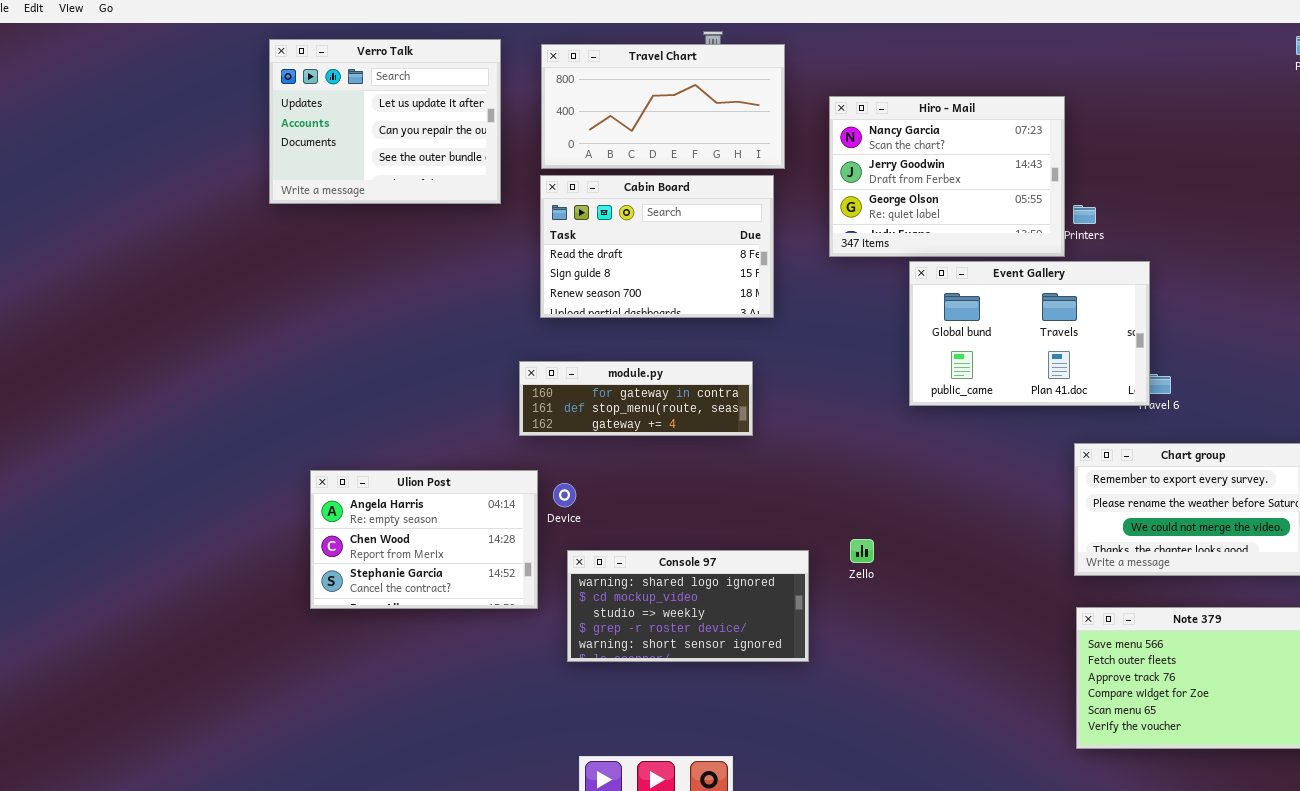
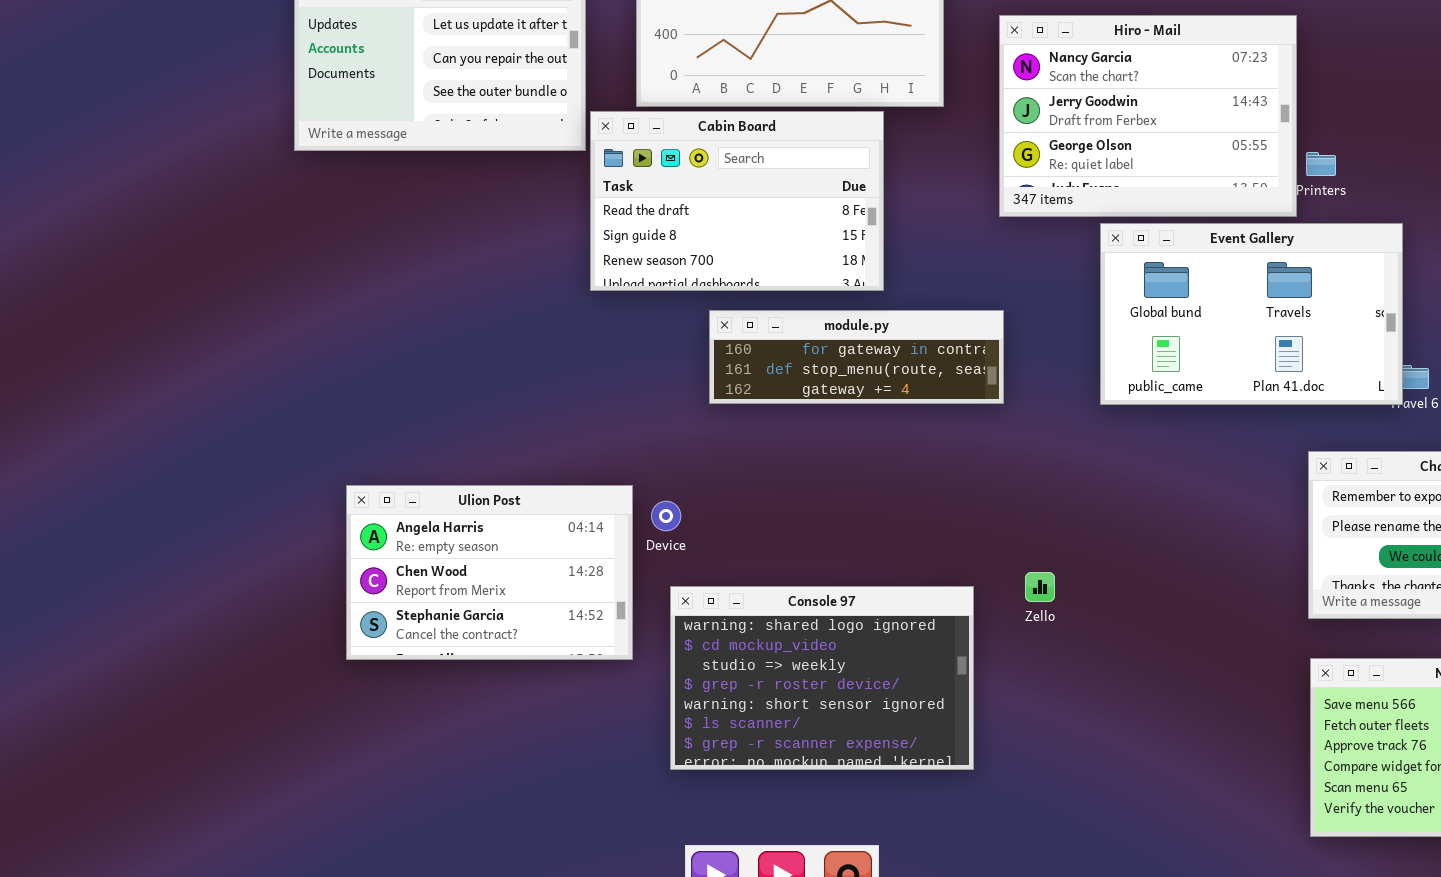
Cabin Board: [540,175,774,318] -> [590,111,884,291], moved
module.py: [519,361,753,436] -> [709,310,1004,404], moved
Console 97: [567,550,809,662] -> [670,586,974,770], resized

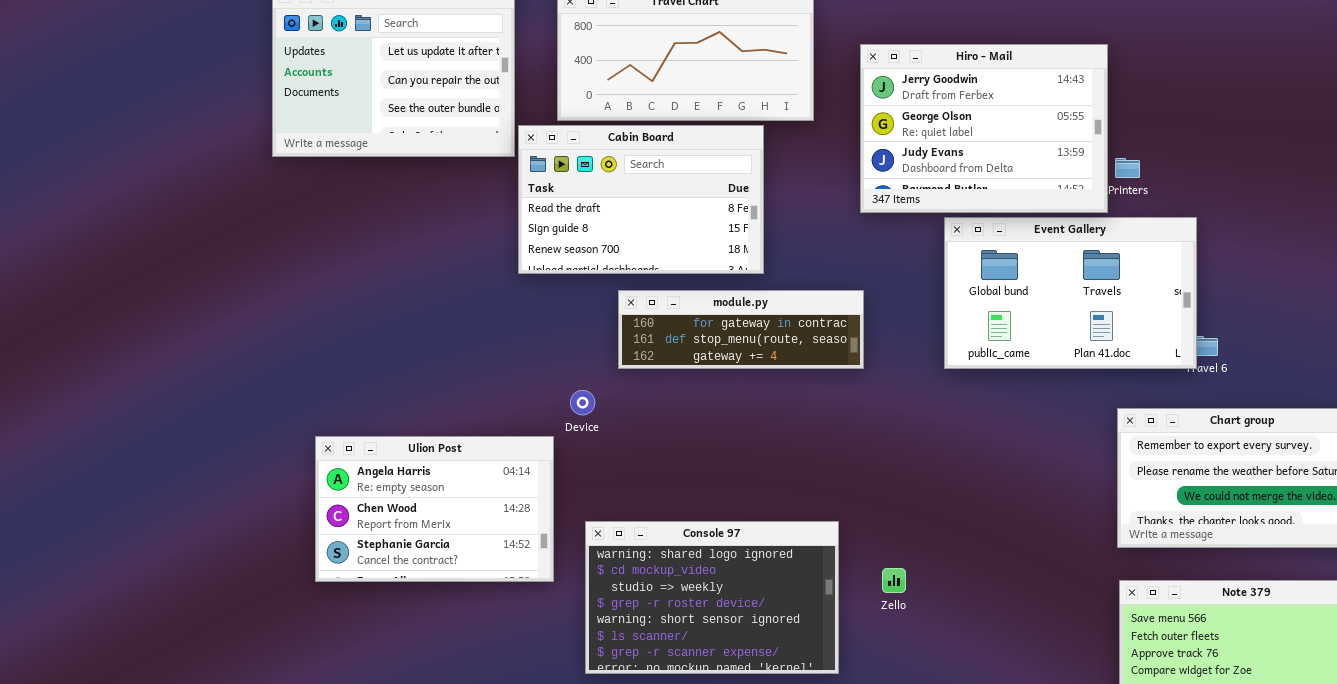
Hiro - Mail: [999,15,1297,217] -> [860,44,1108,213], scrolled down 1 row
Device: [651,501,681,531] -> [570,390,595,415], moved
Zello: [1025,572,1055,602] -> [882,568,906,593], moved

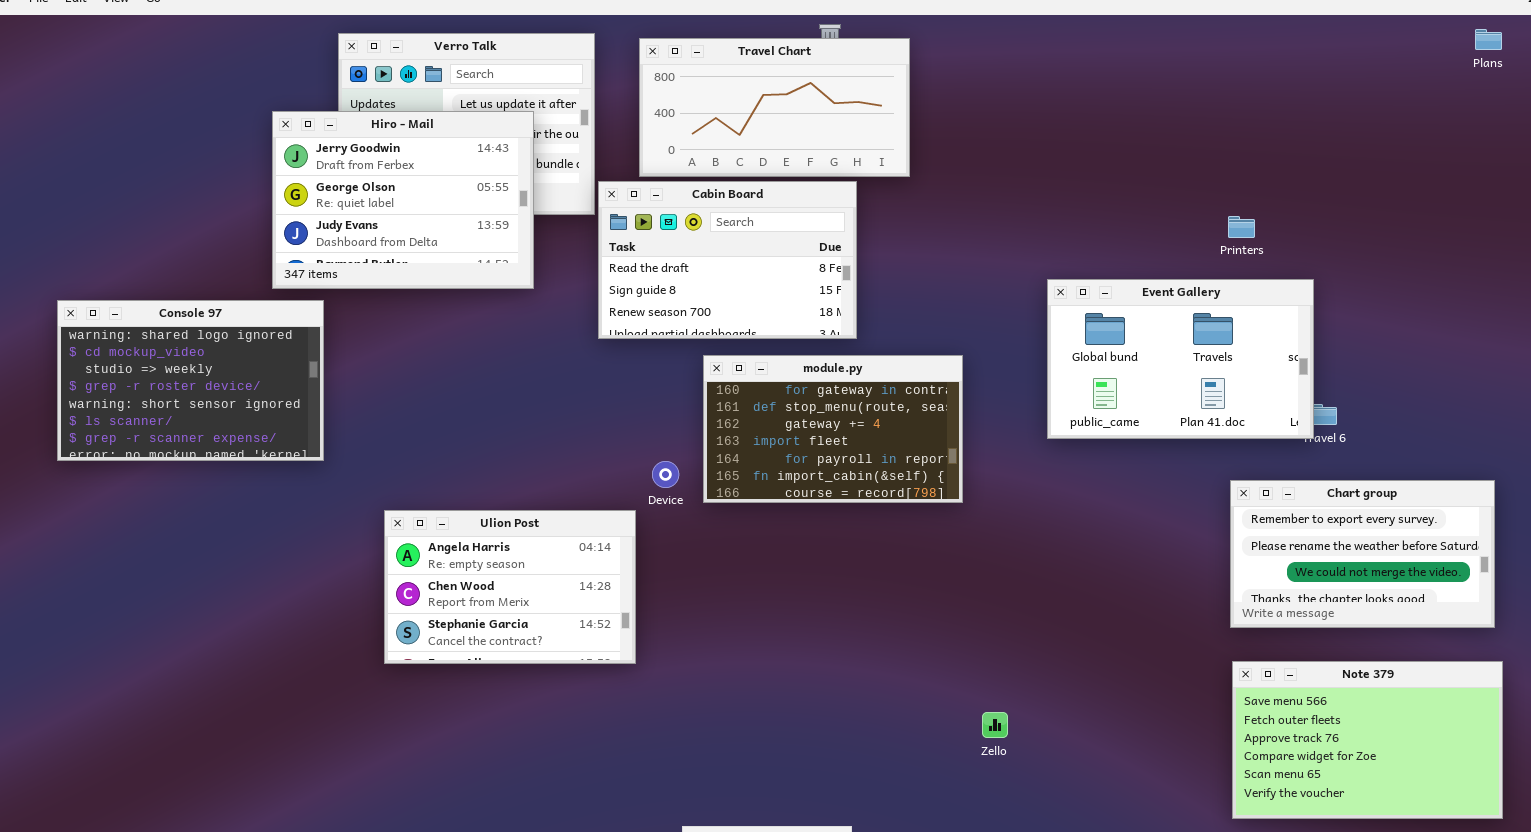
Hiro - Mail: [860,44,1108,213] -> [272,111,534,289], moved
module.py: [618,290,864,369] -> [703,355,963,503], resized
Console 97: [585,521,839,674] -> [57,300,324,461], moved
Zello: [882,568,906,593] -> [982,712,1008,738], moved

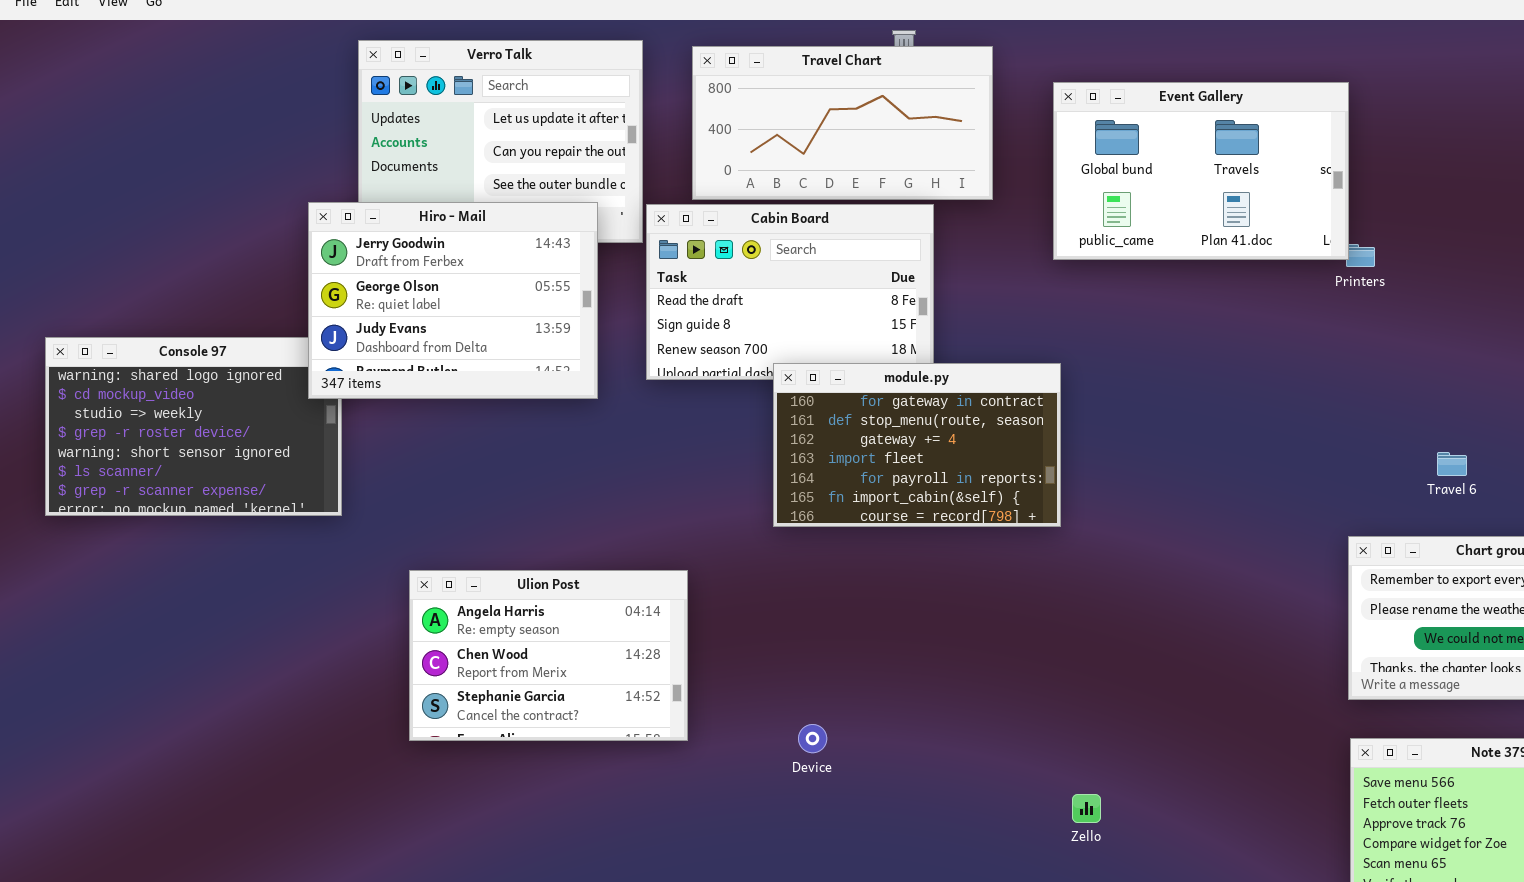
Hiro - Mail: [272,111,534,289] -> [308,202,598,399], moved
Event Gallery: [1047,279,1314,439] -> [1053,82,1349,260], moved
module.py: [703,355,963,503] -> [773,363,1061,527], moved
Device: [652,461,679,488] -> [798,724,827,753], moved

